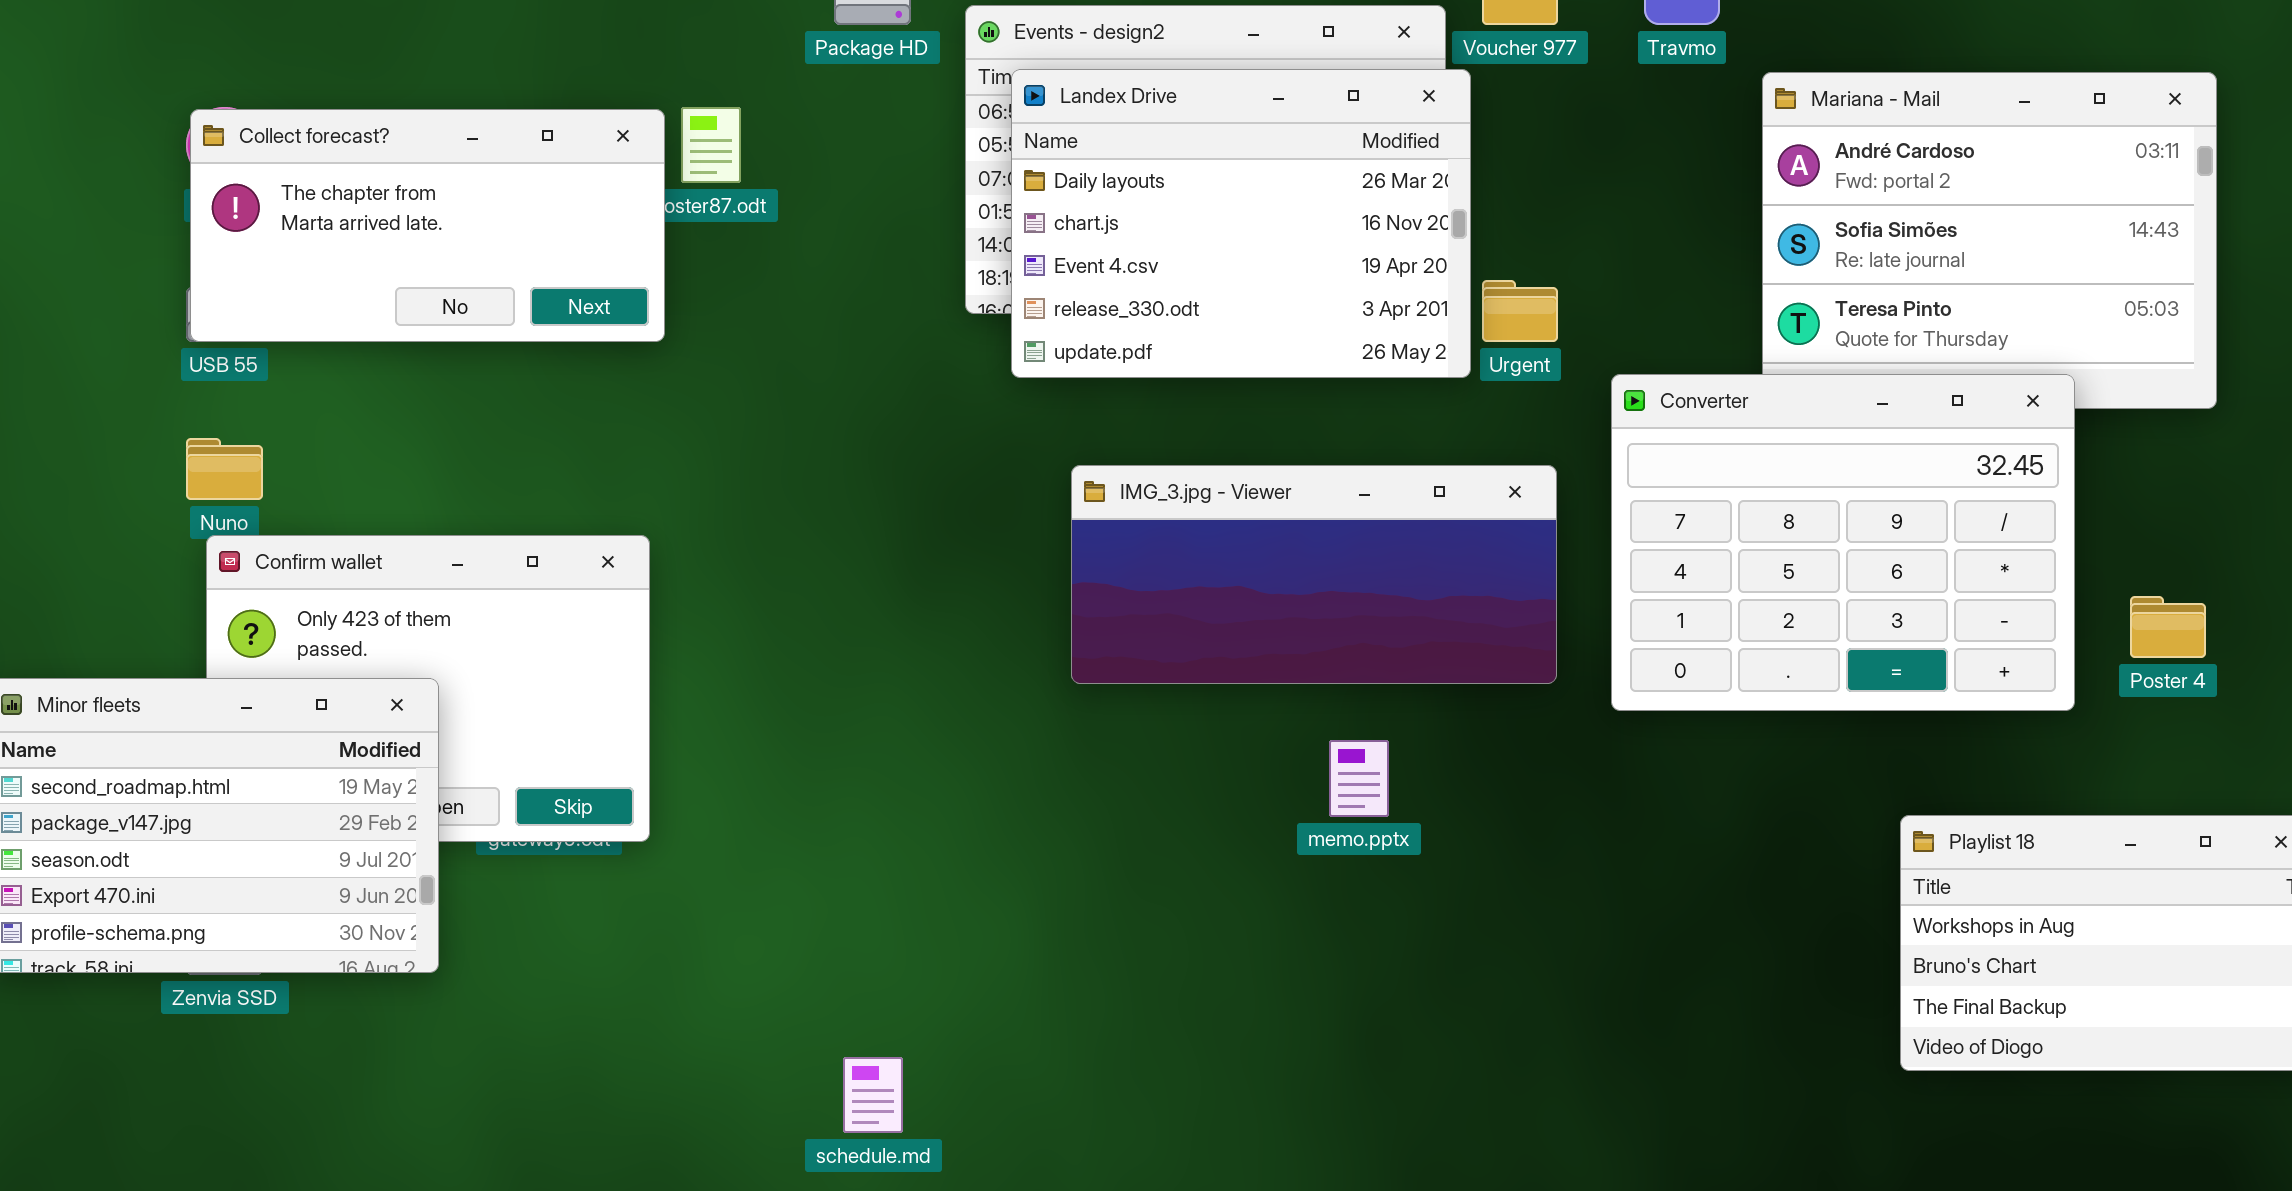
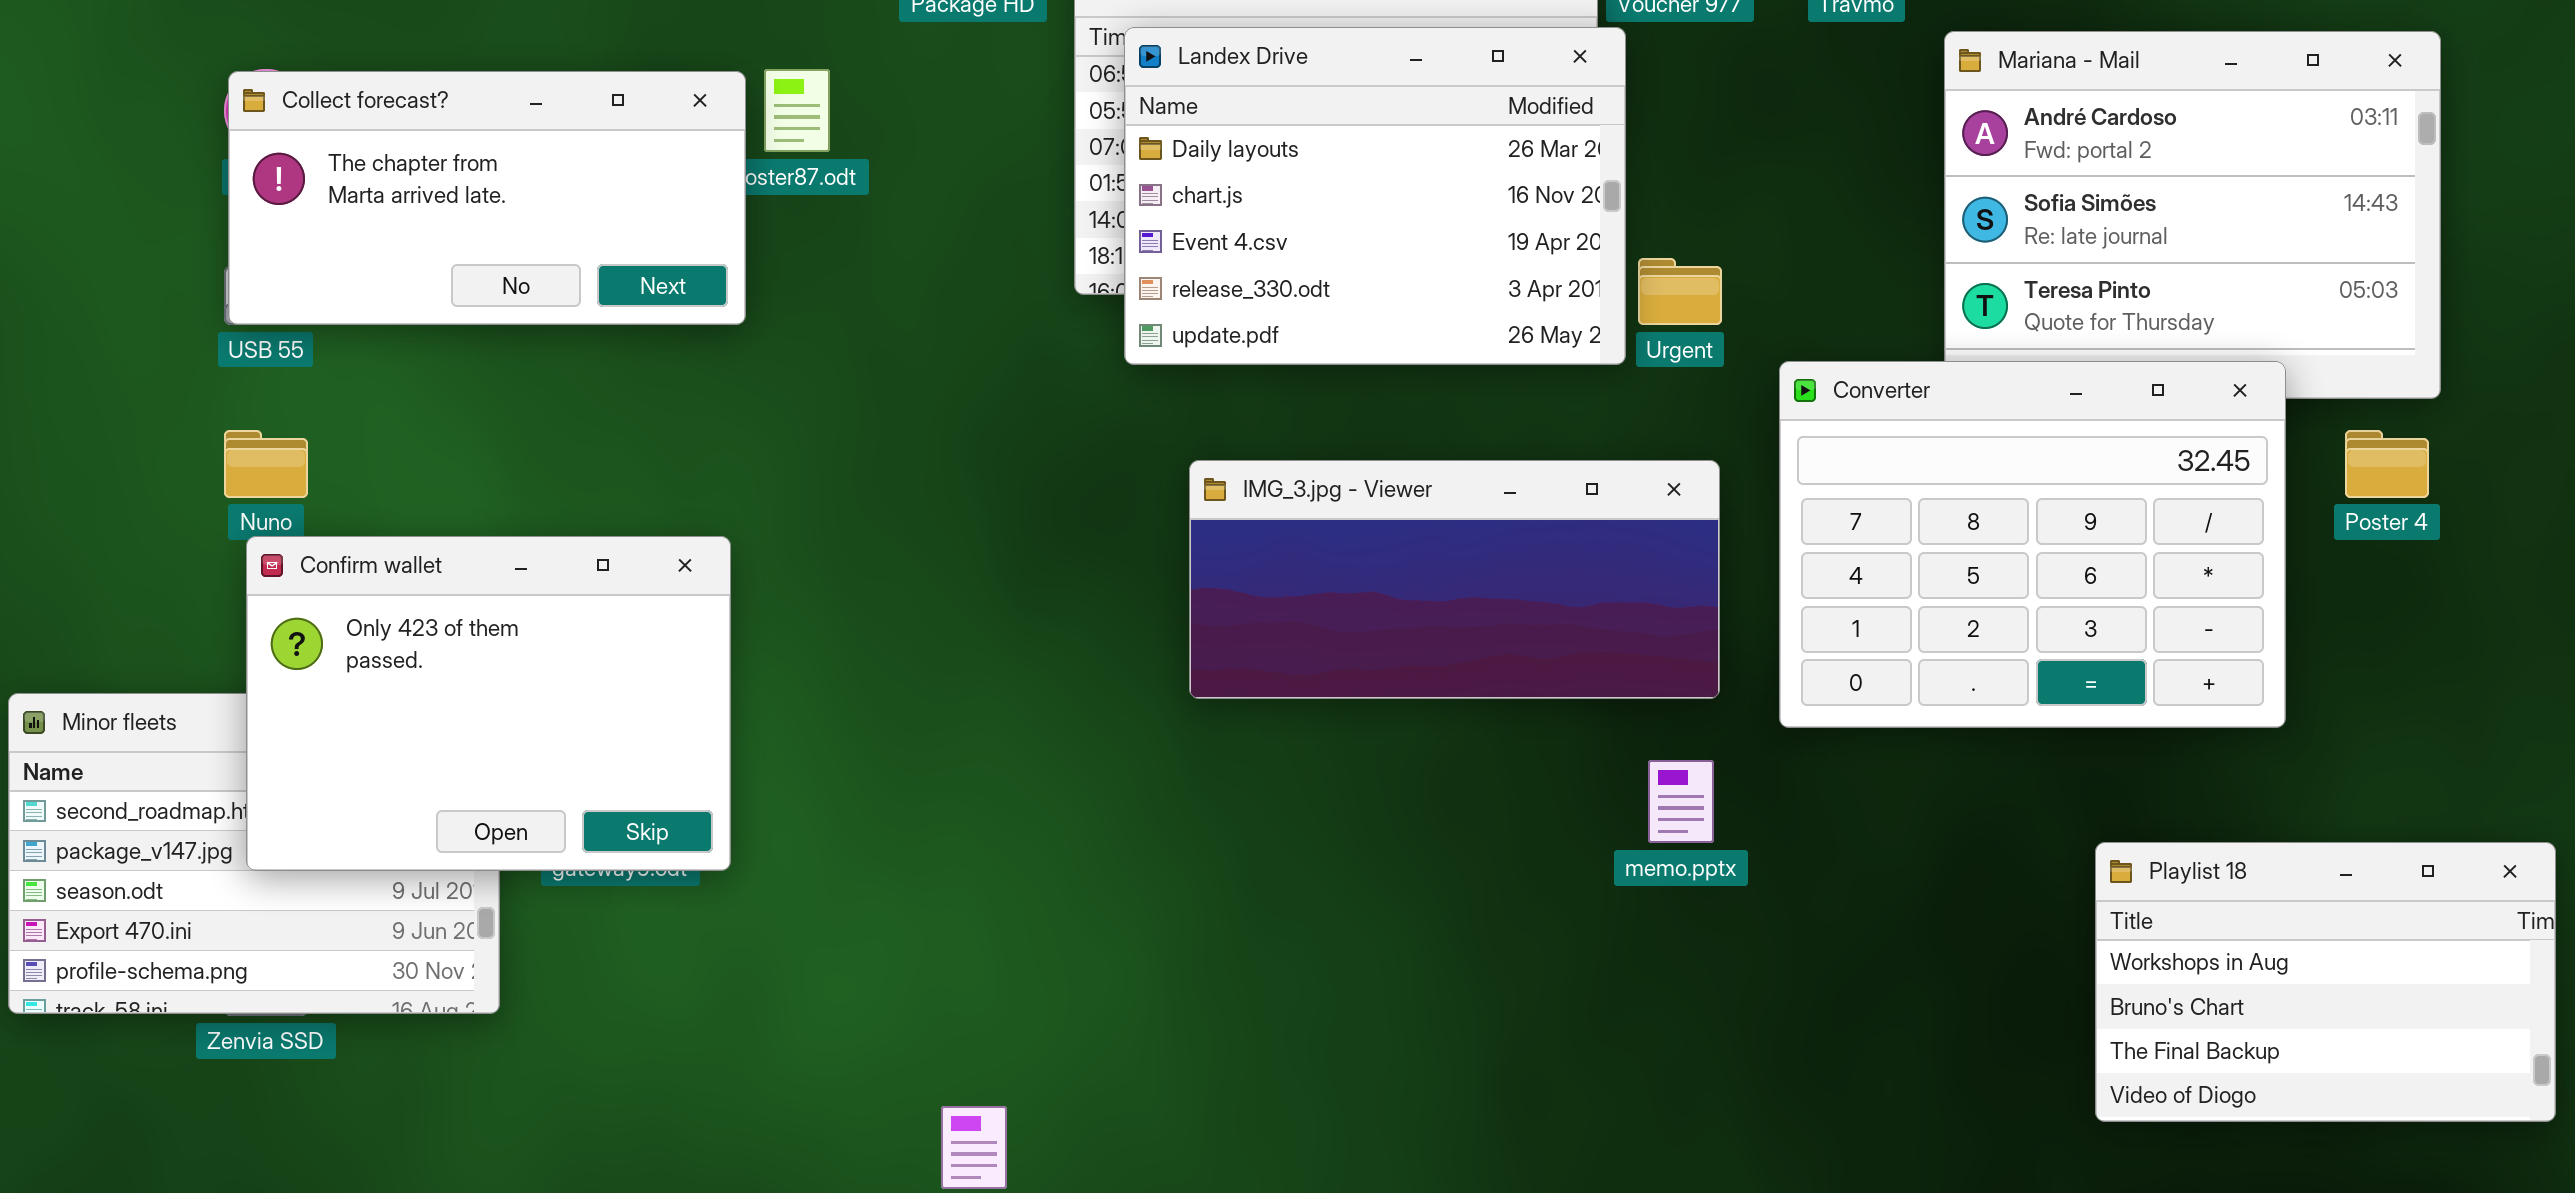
Confirm wallet: [206,535,650,842] -> [246,536,731,871], raised
Poster 4: [2130,596,2206,658] -> [2345,430,2429,498], moved
memo.pptx: [1329,740,1389,817] -> [1648,760,1714,843], moved

